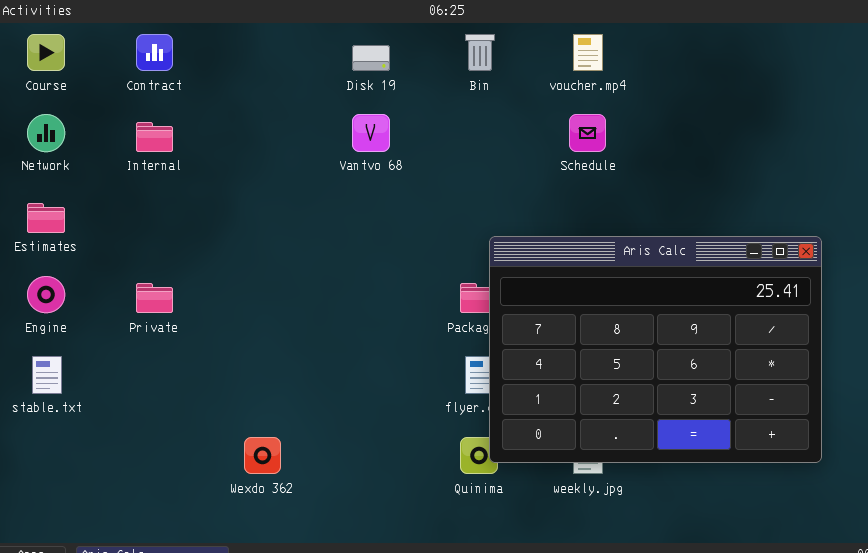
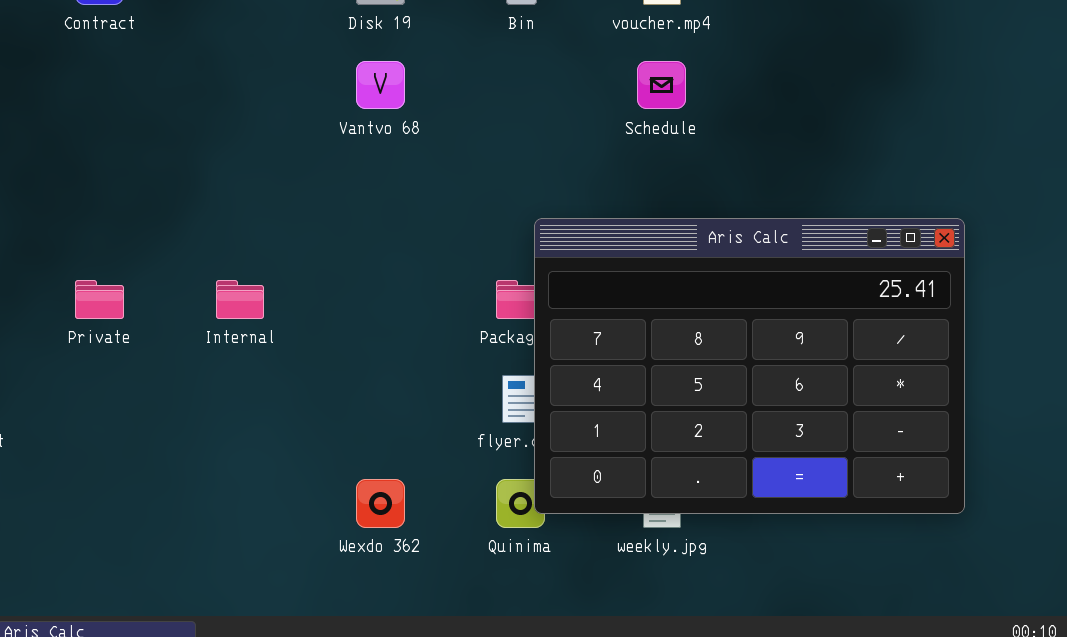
Internal: [136,122,173,152] -> [216,280,264,319], moved
Wexdo 362: [244,437,281,474] -> [356,479,405,528], moved

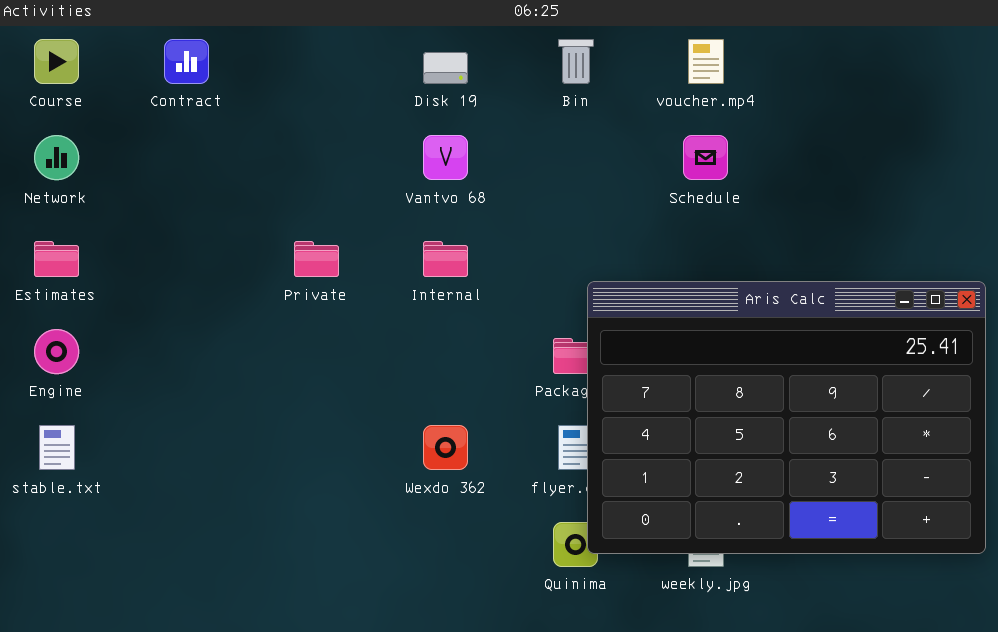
Private: [75,280,124,319] -> [294,241,339,277], moved
Internal: [216,280,264,319] -> [423,241,468,277], moved
Wexdo 362: [356,479,405,528] -> [423,425,468,470], moved

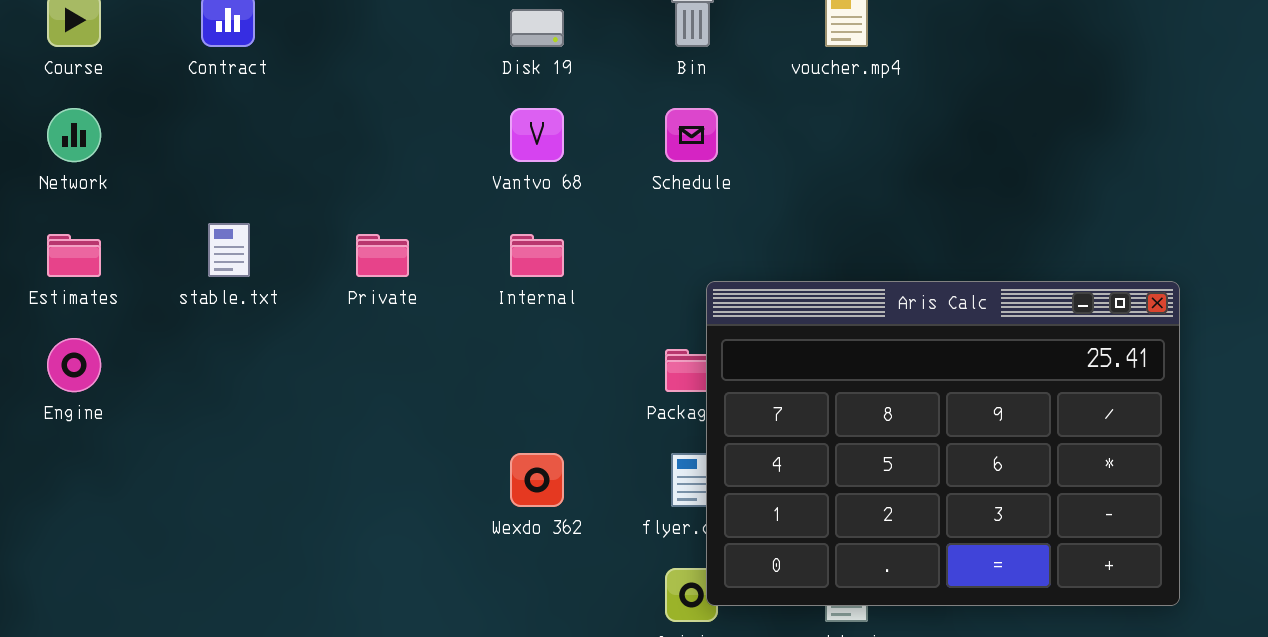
Schedule: [683,135,728,180] -> [665,108,718,162], moved
stable.txt: [39,425,75,470] -> [208,223,250,277], moved

